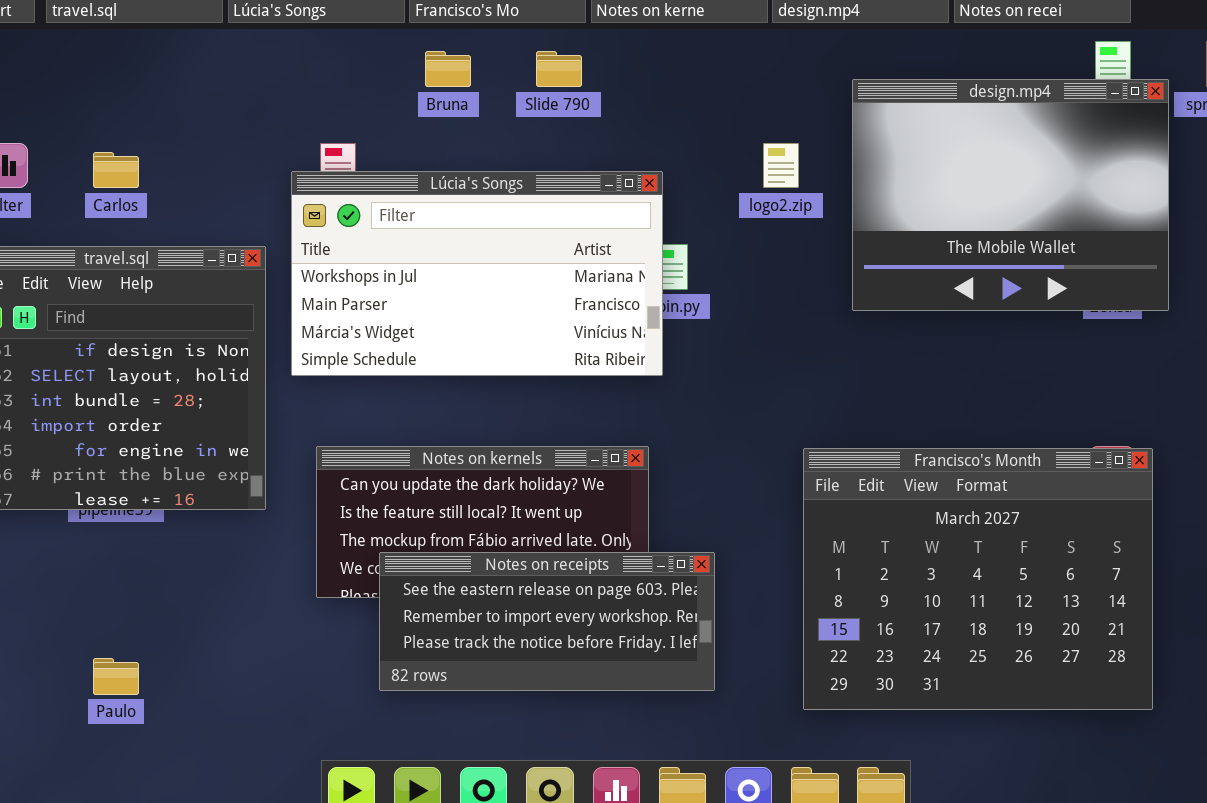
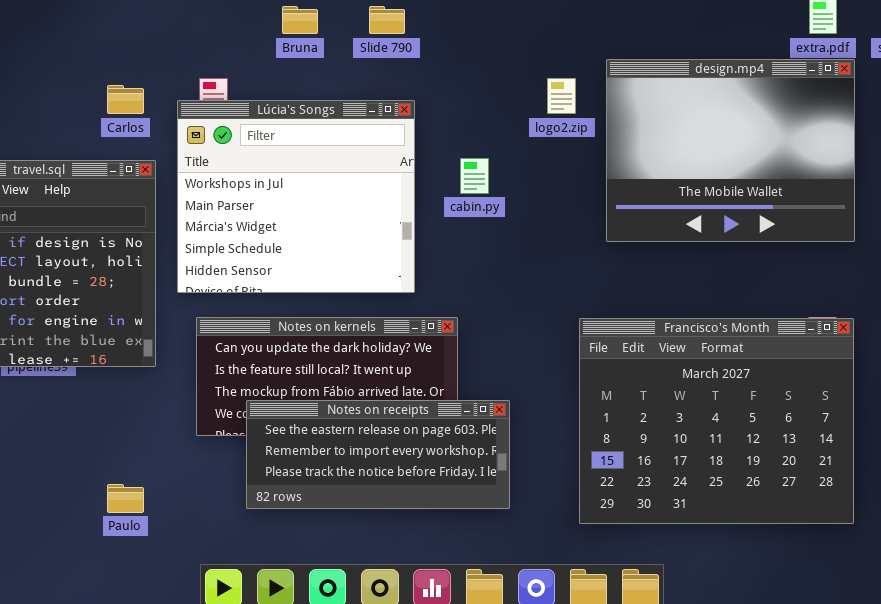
design.mp4: [852,79,1169,311] -> [606,59,855,242], moved
Carlos: [93,152,139,188] -> [107,85,144,114], moved
Lúcia's Songs: [291,171,663,376] -> [177,100,415,293], resized
Paulo: [93,658,139,695] -> [107,484,144,513], moved

